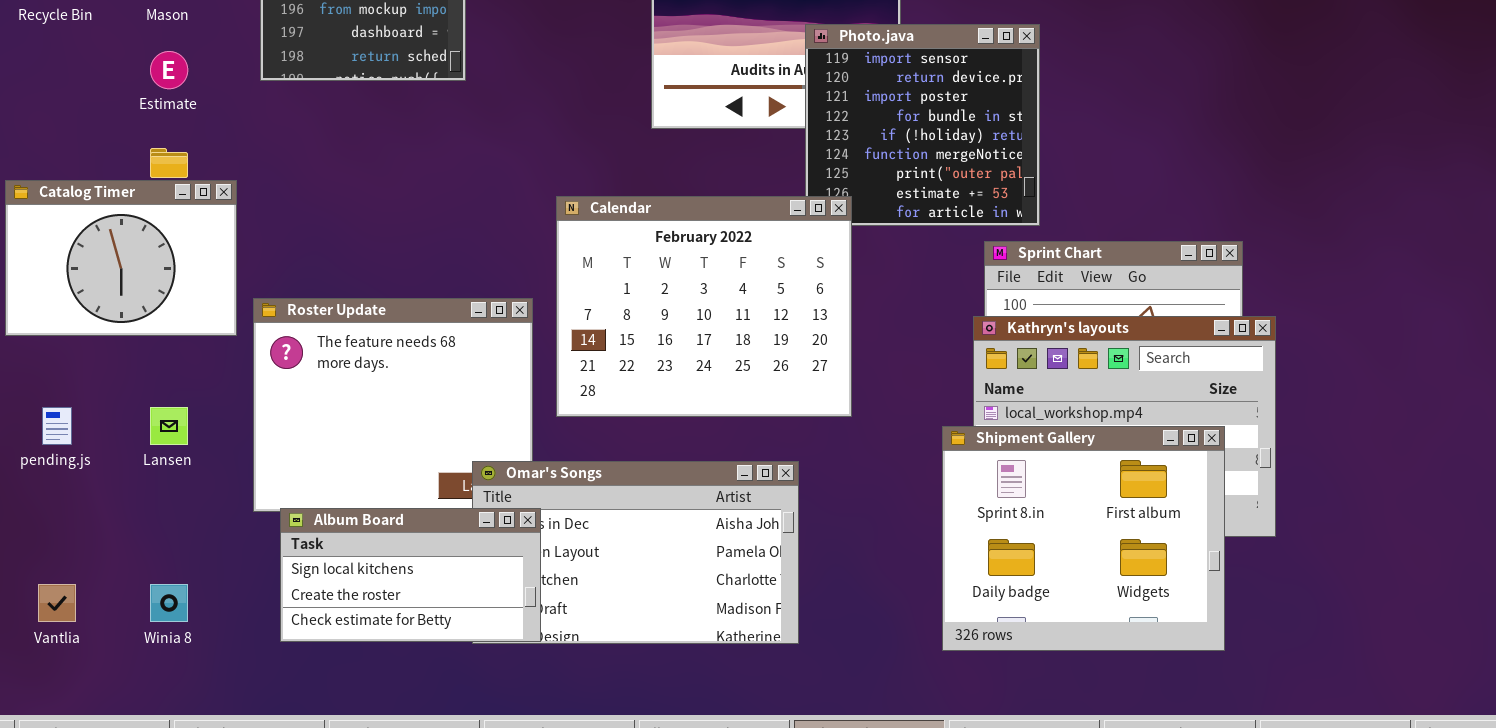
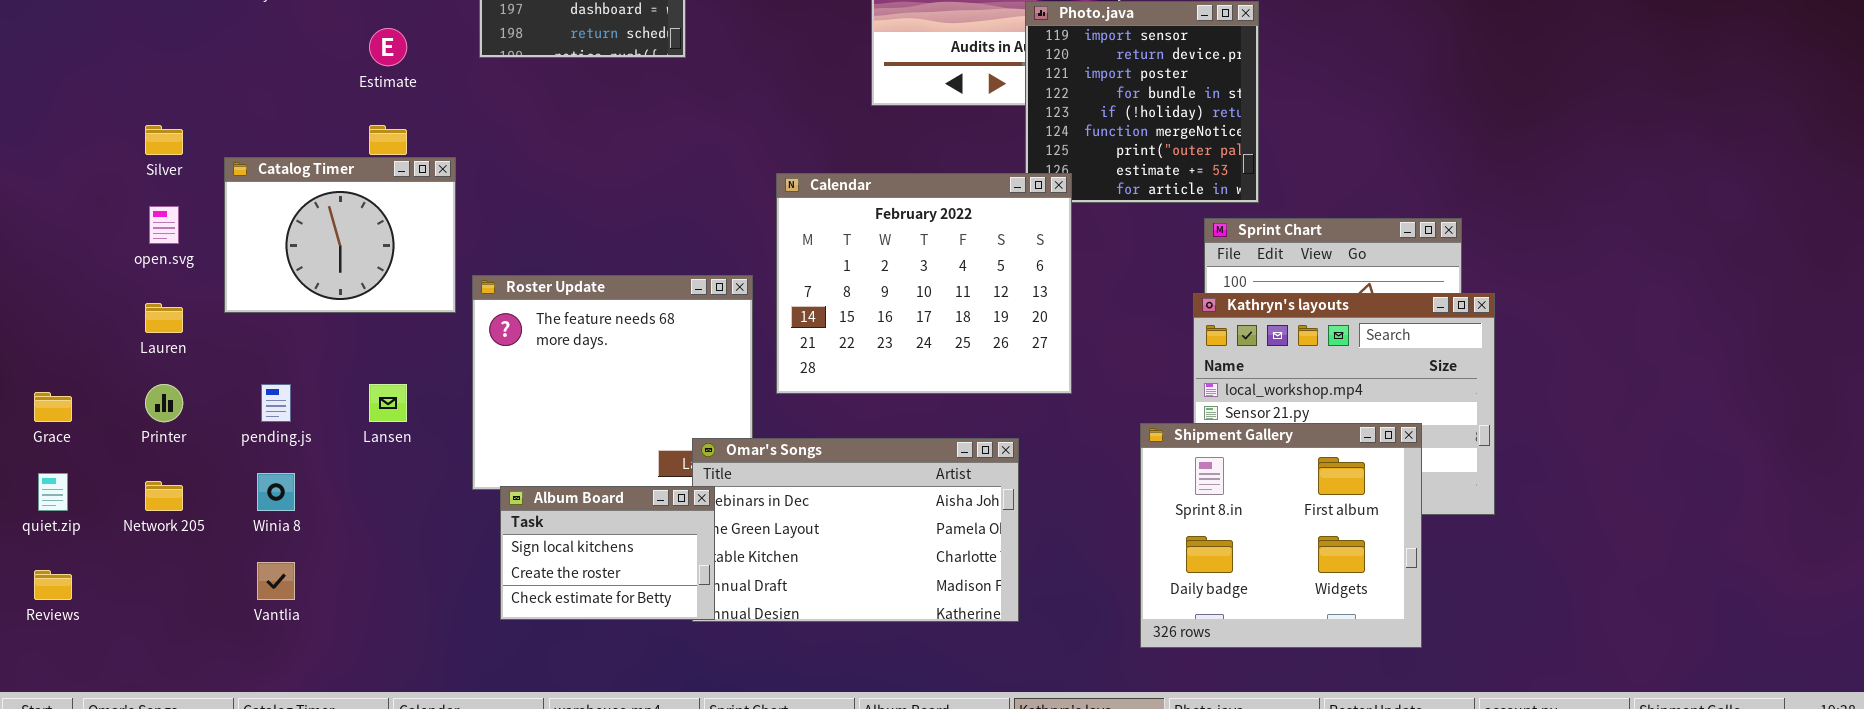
Shipment Gallery: [942,426,1225,651] -> [1140,423,1422,648], moved
Album Board: [280,508,541,642] -> [500,486,715,620], resized
Winia 8: [150,584,188,622] -> [257,473,295,511], moved

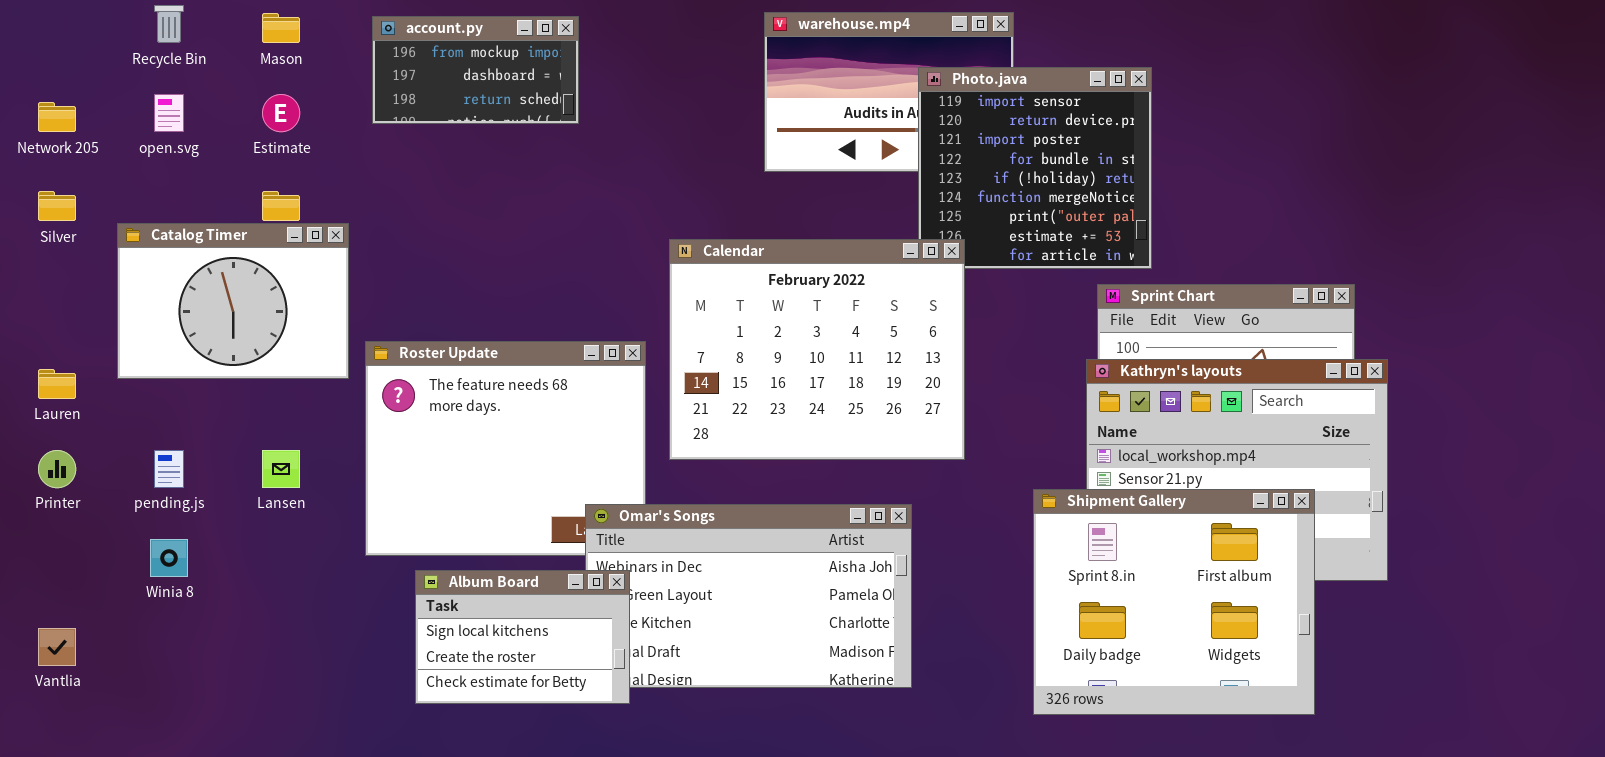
open.svg: [149,206,179,244] -> [154,94,184,132], moved
Network 205: [145,481,183,511] -> [38,102,76,132], moved
Album Board: [500,486,715,620] -> [415,570,630,704], moved
Vantlia: [257,562,295,600] -> [38,628,76,666], moved

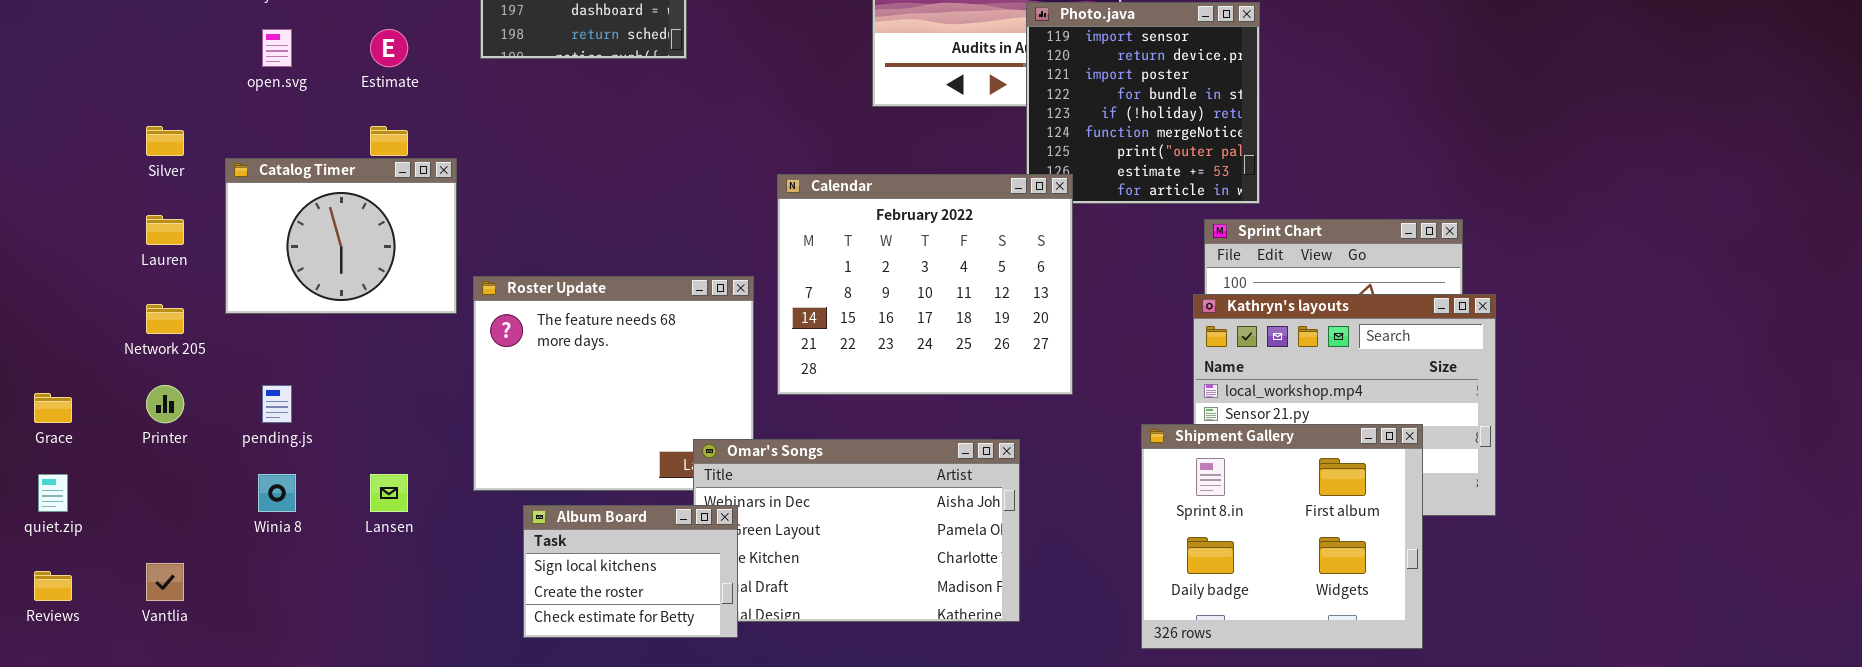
Network 205: [38,102,76,132] -> [146,304,184,334], moved
Lauren: [38,369,76,399] -> [146,215,184,245], moved
Lansen: [262,450,300,488] -> [370,474,408,512], moved

